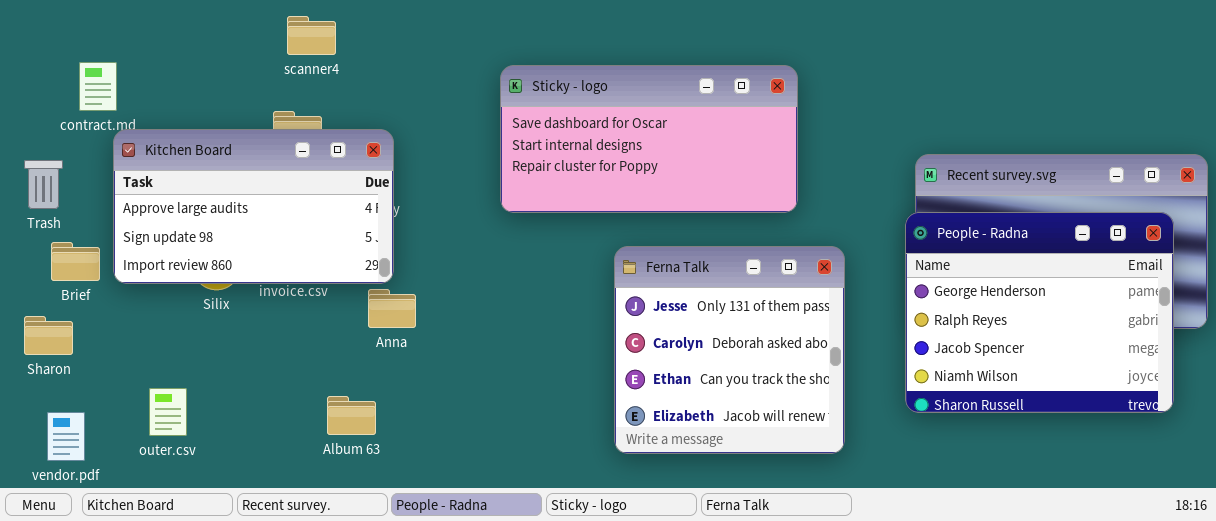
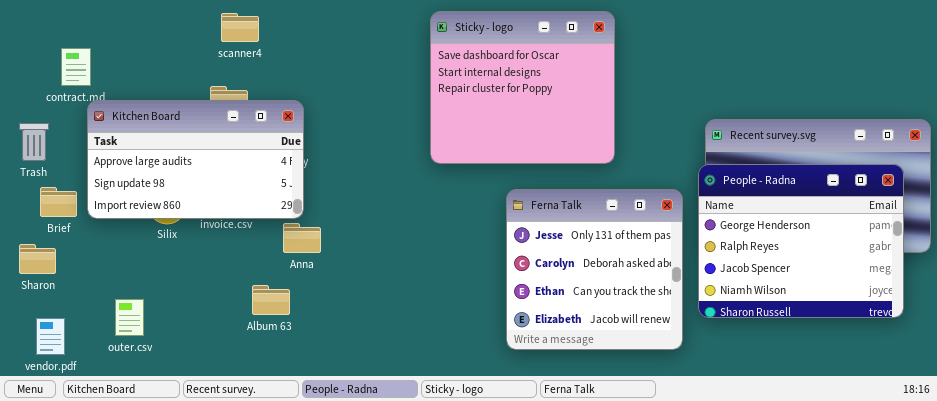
Sticky - logo: [500,65,798,213] -> [430,11,615,164], resized
Ferna Talk: [614,246,845,454] -> [506,189,683,350], moved
Album 63: [327,396,376,435] -> [252,285,290,315], moved

